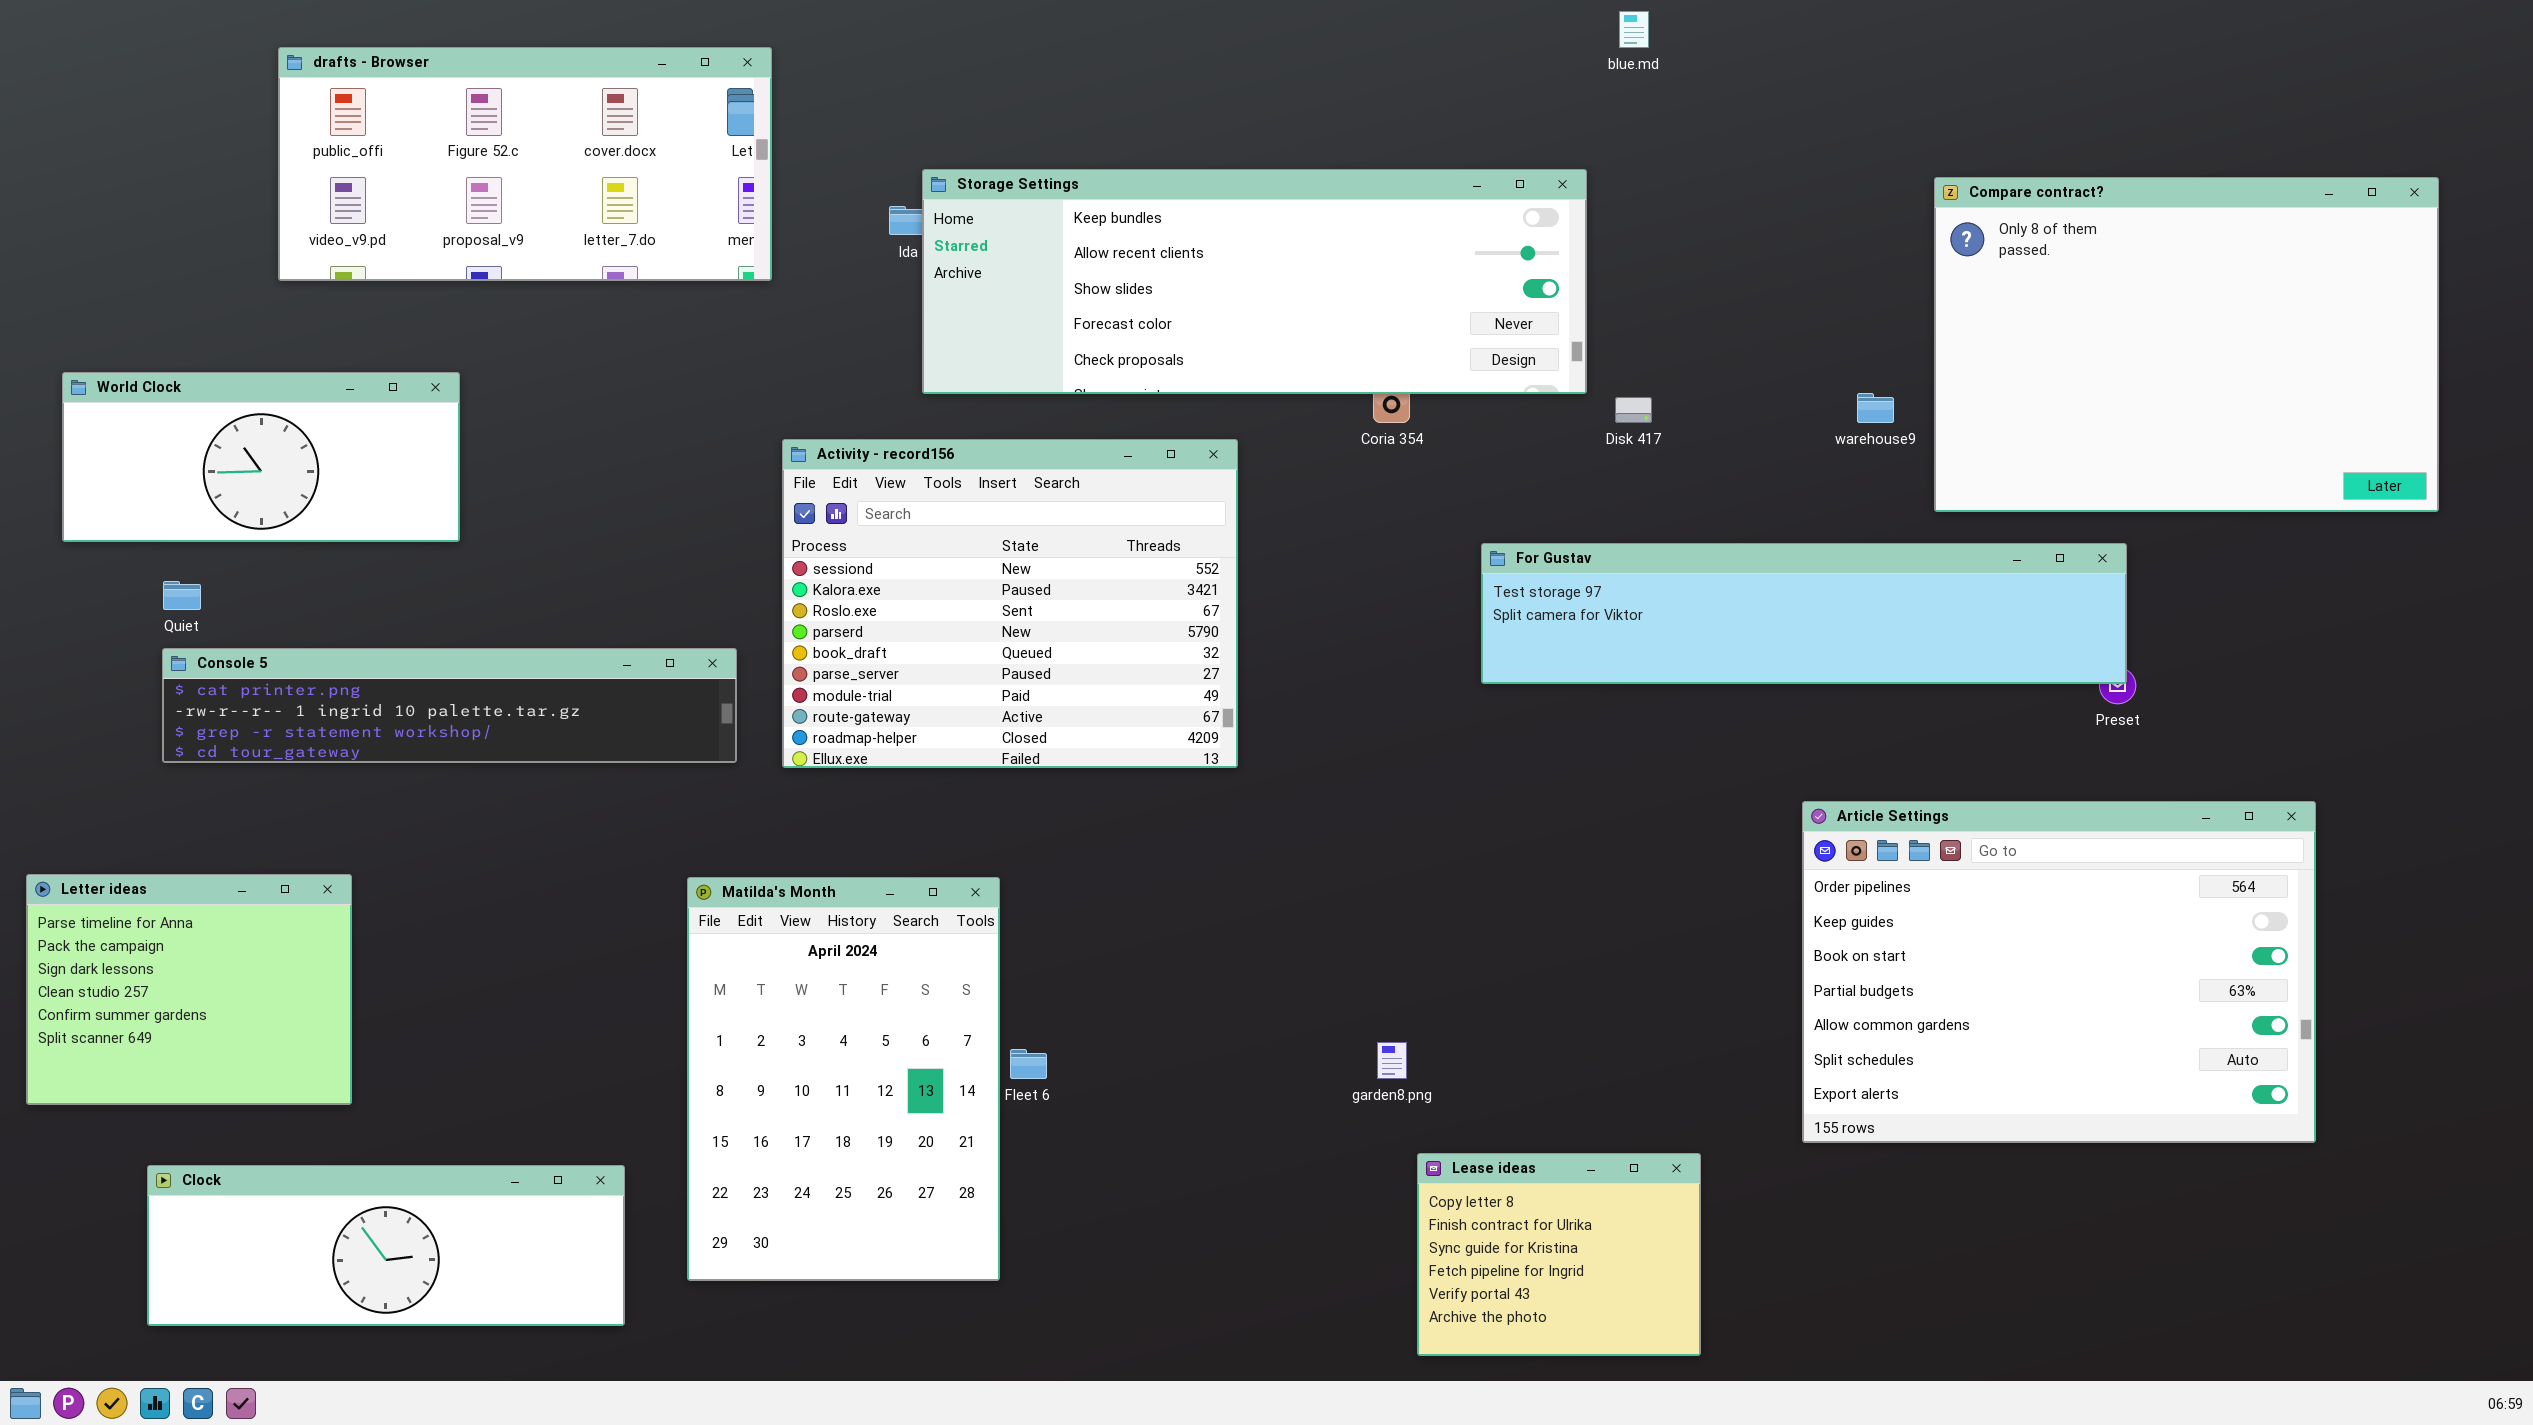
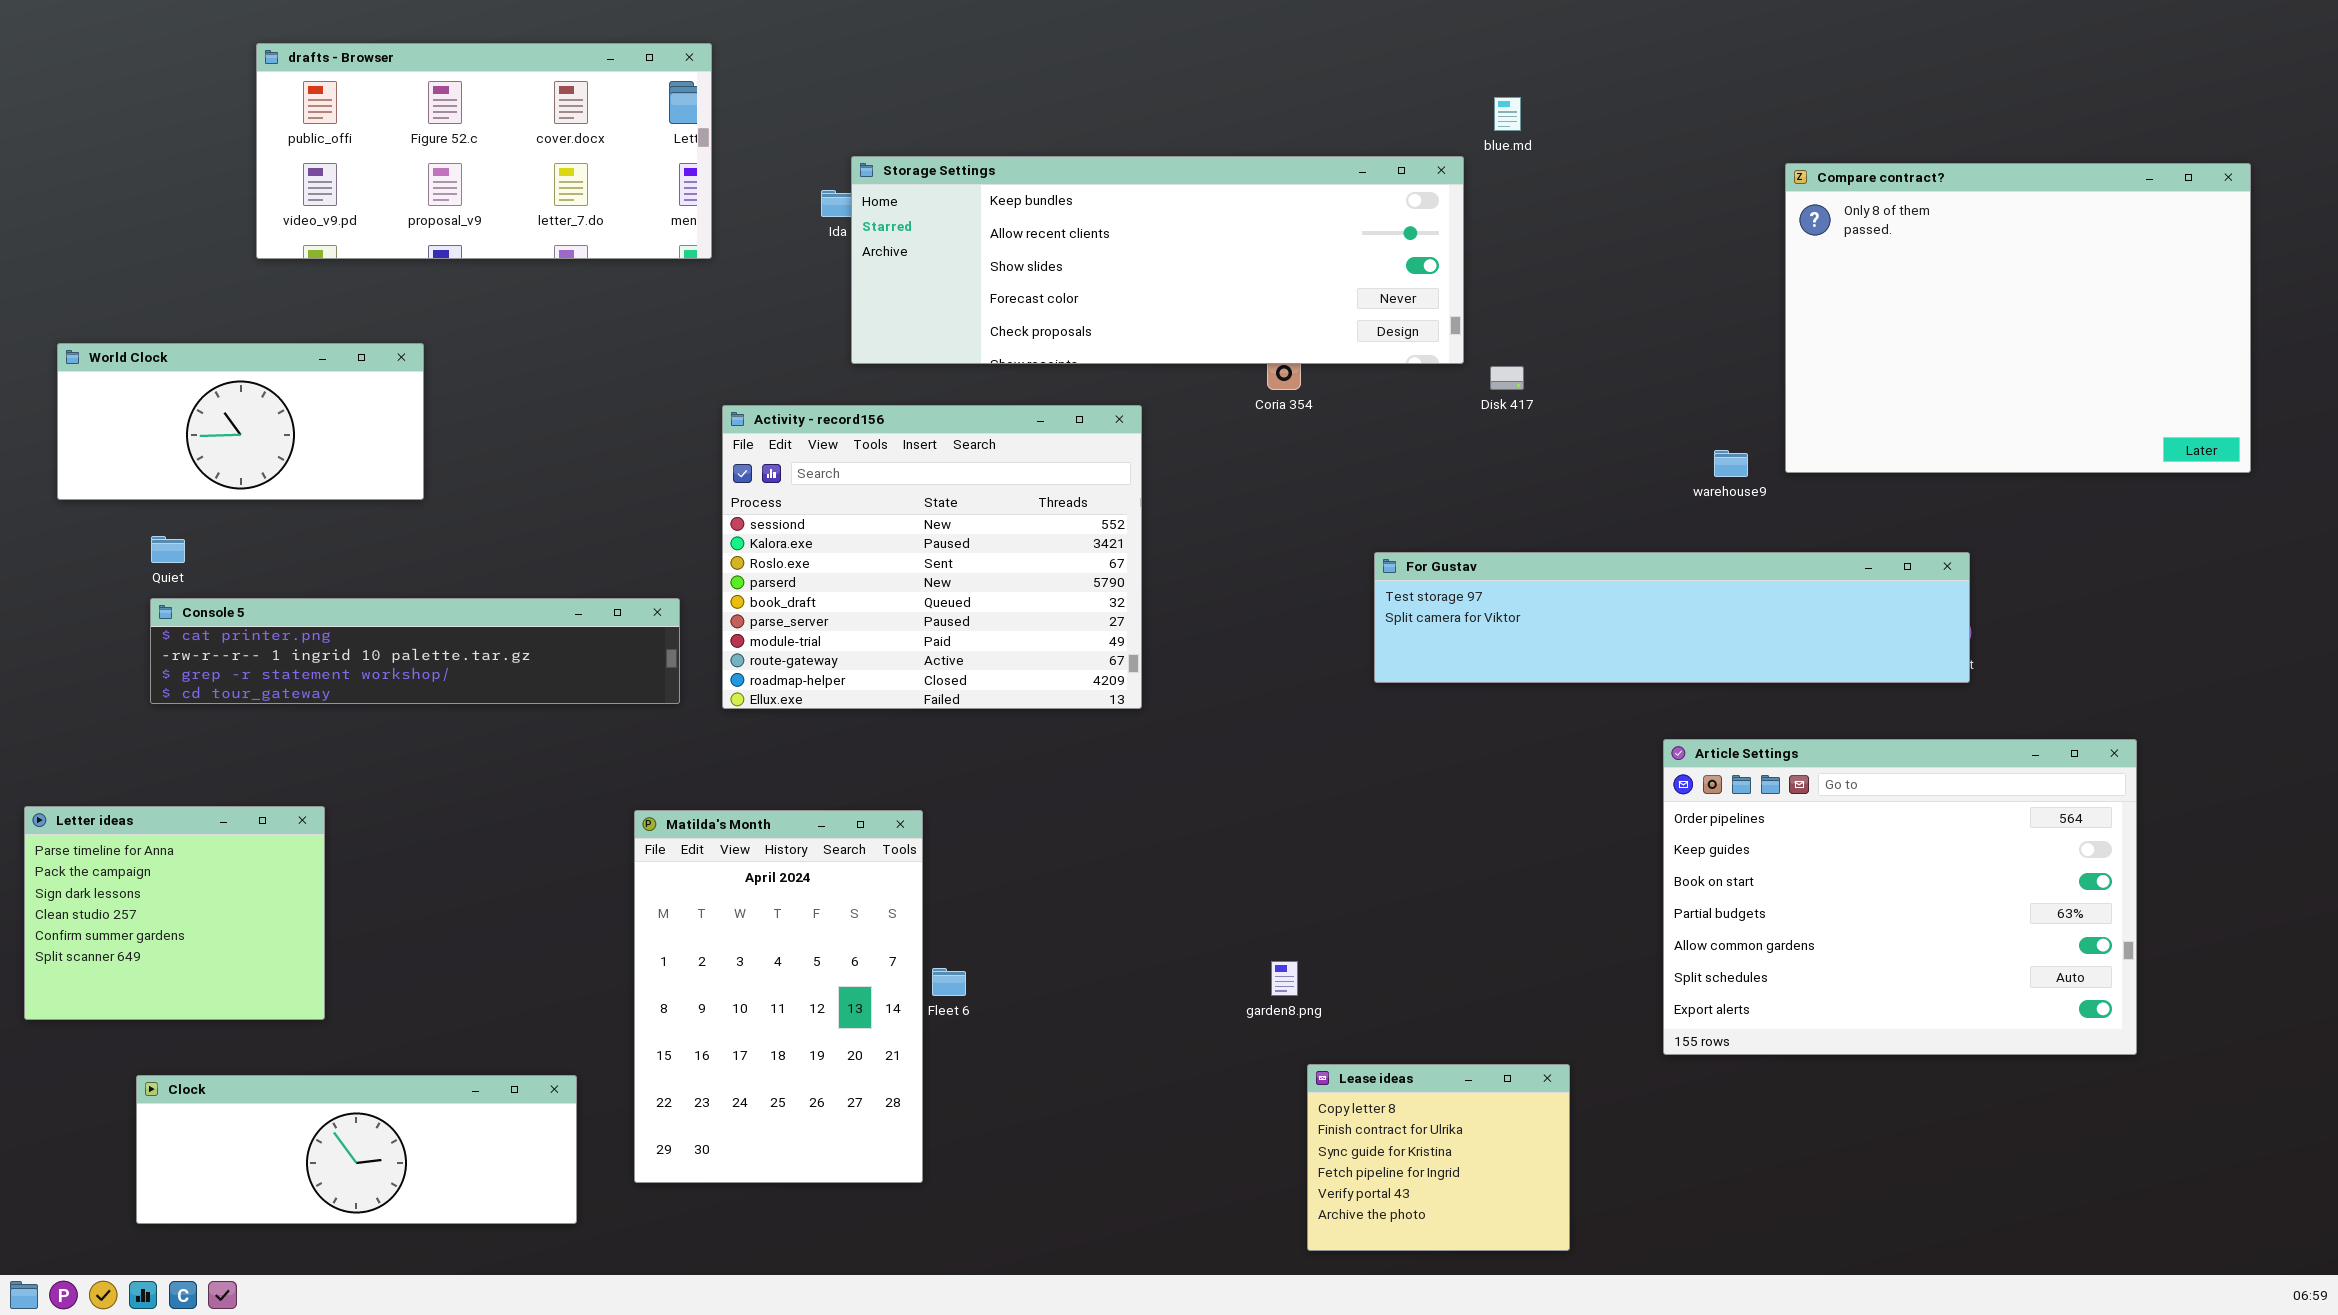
blue.md: [1619,11,1649,48] -> [1494,97,1521,131], moved
warehouse9: [1857,393,1894,423] -> [1714,450,1748,477], moved
For Gustav: [1481,543,2127,684] -> [1374,552,1970,683], moved

